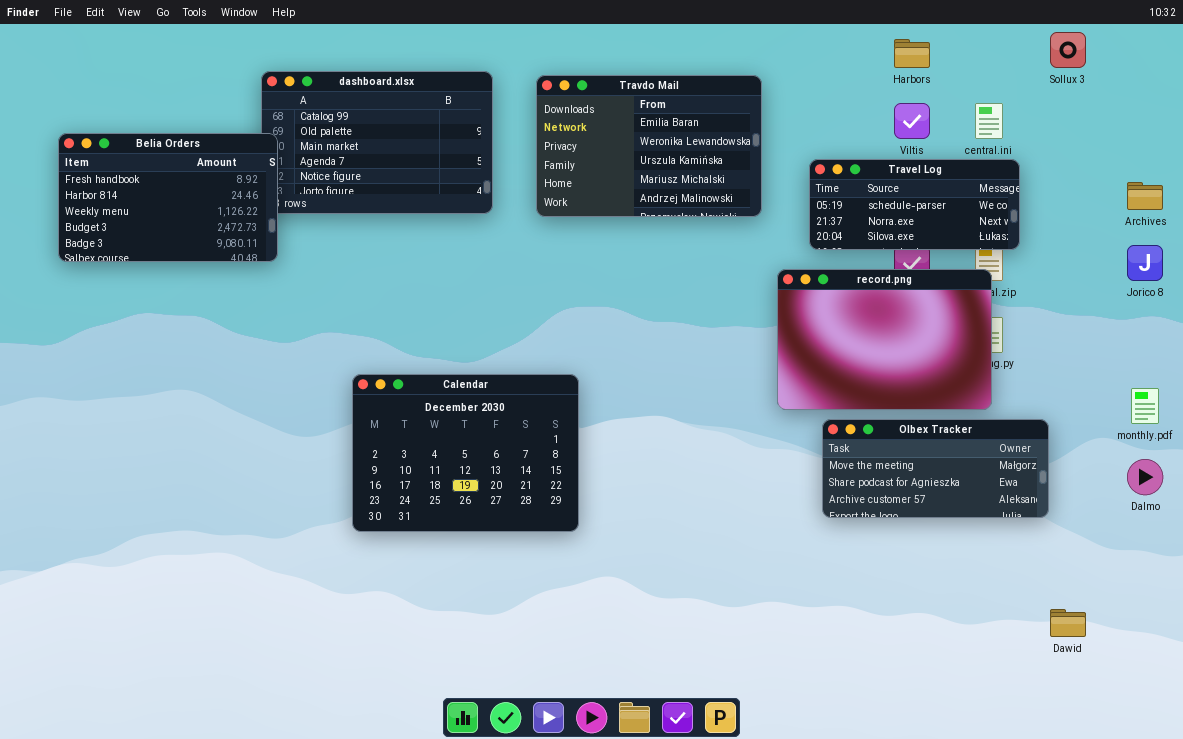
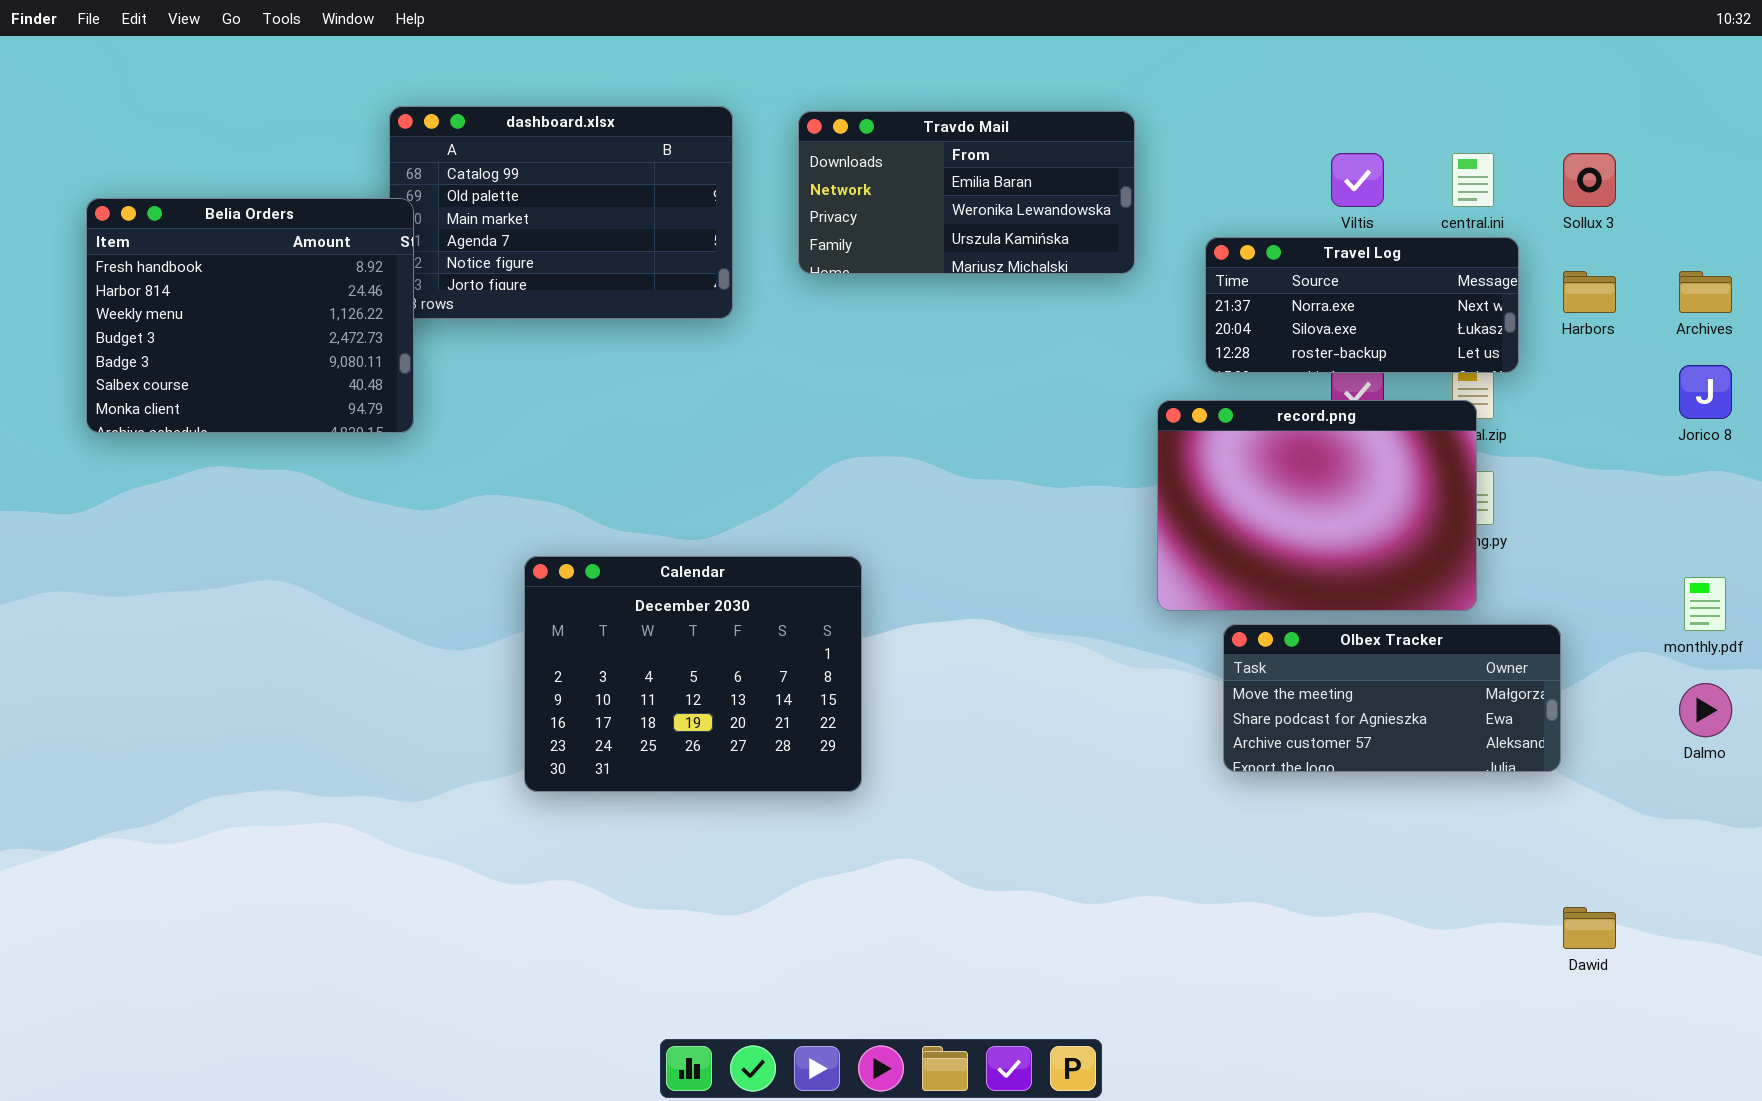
Sollux 3: [1050,32,1086,68] -> [1563,153,1616,207], moved
Harbors: [894,39,930,68] -> [1563,271,1616,313], moved
Travdo Mail: [536,75,762,217] -> [798,111,1135,274], resized
Belia Orders: [58,133,278,262] -> [86,198,414,433], resized
Travel Log: [809,159,1020,250] -> [1205,237,1519,373], scrolled down 1 row

